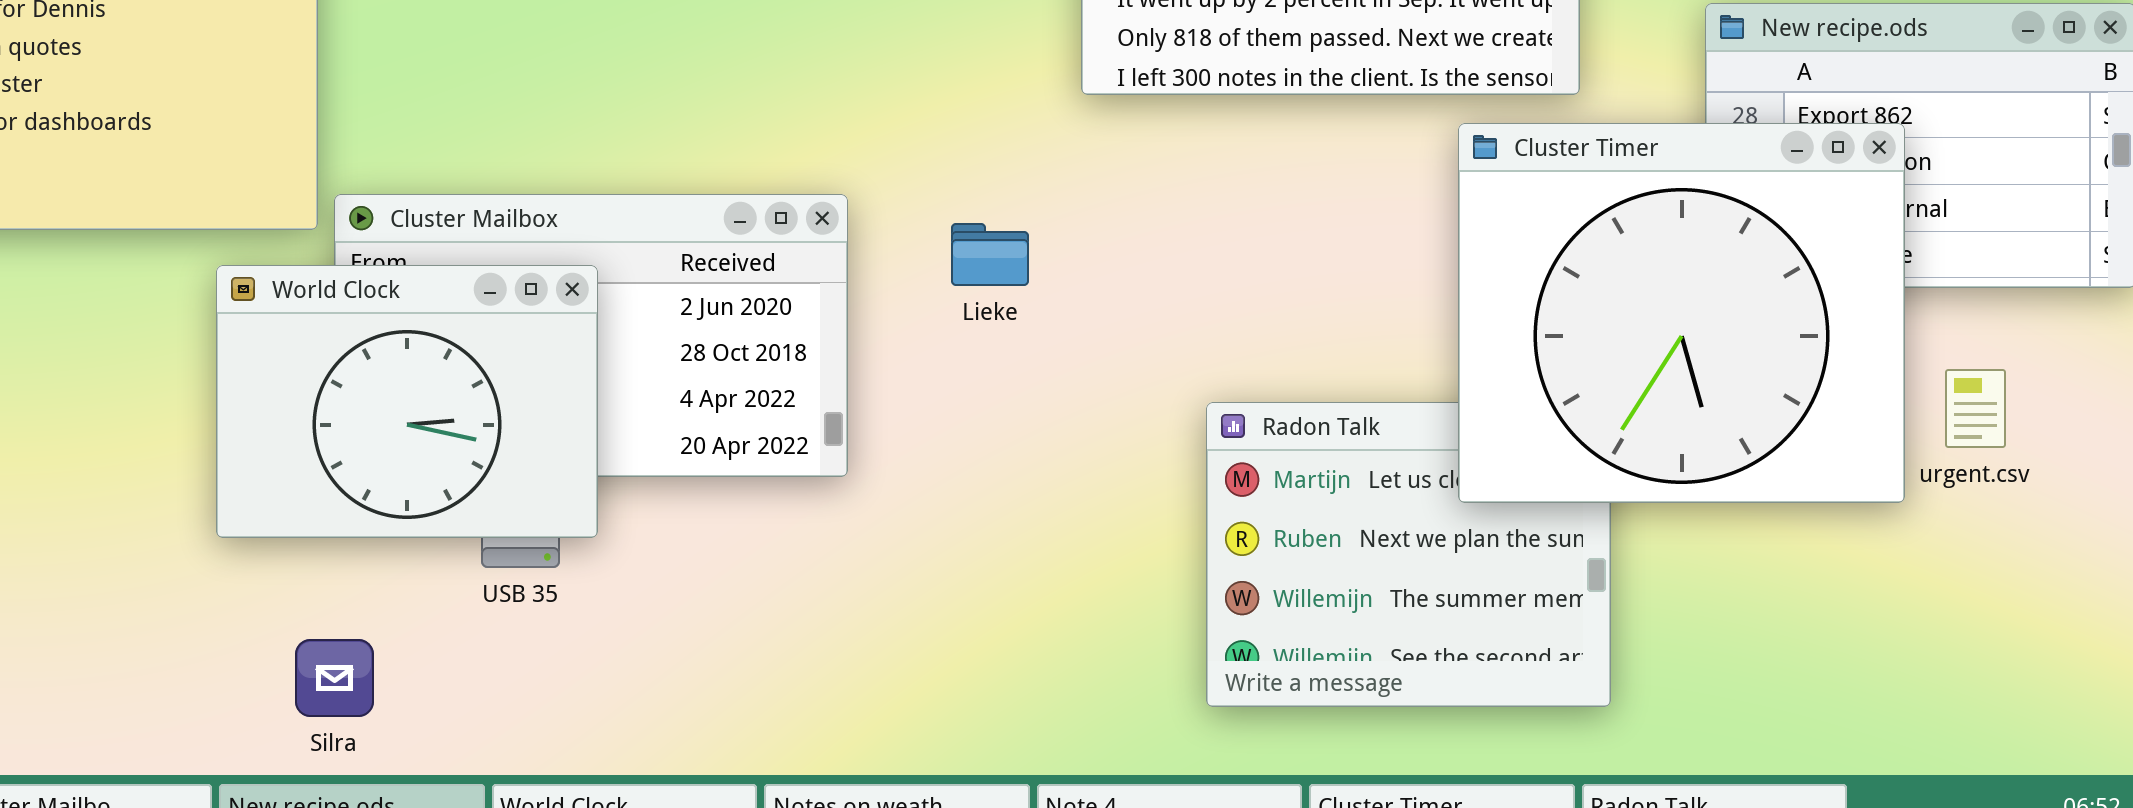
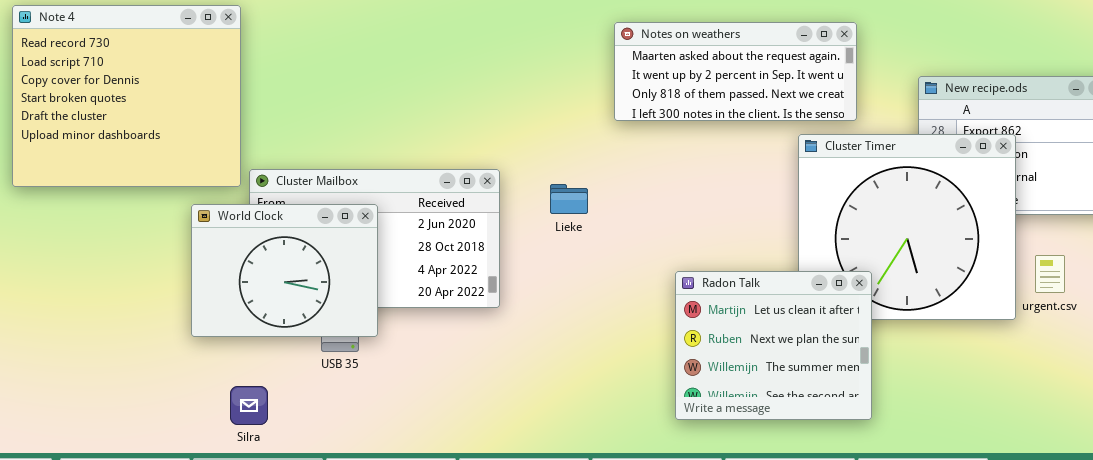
Radon Talk: [1206,402,1611,707] -> [675,271,872,420], raised

